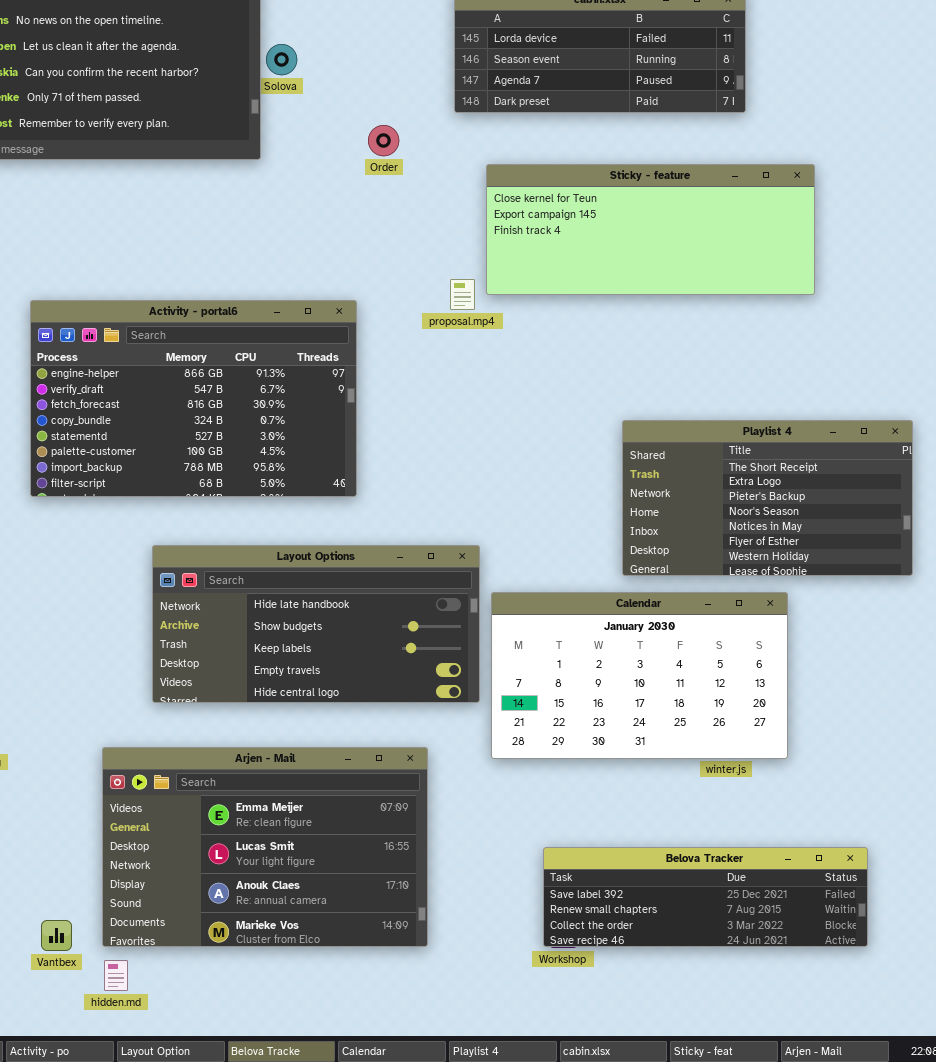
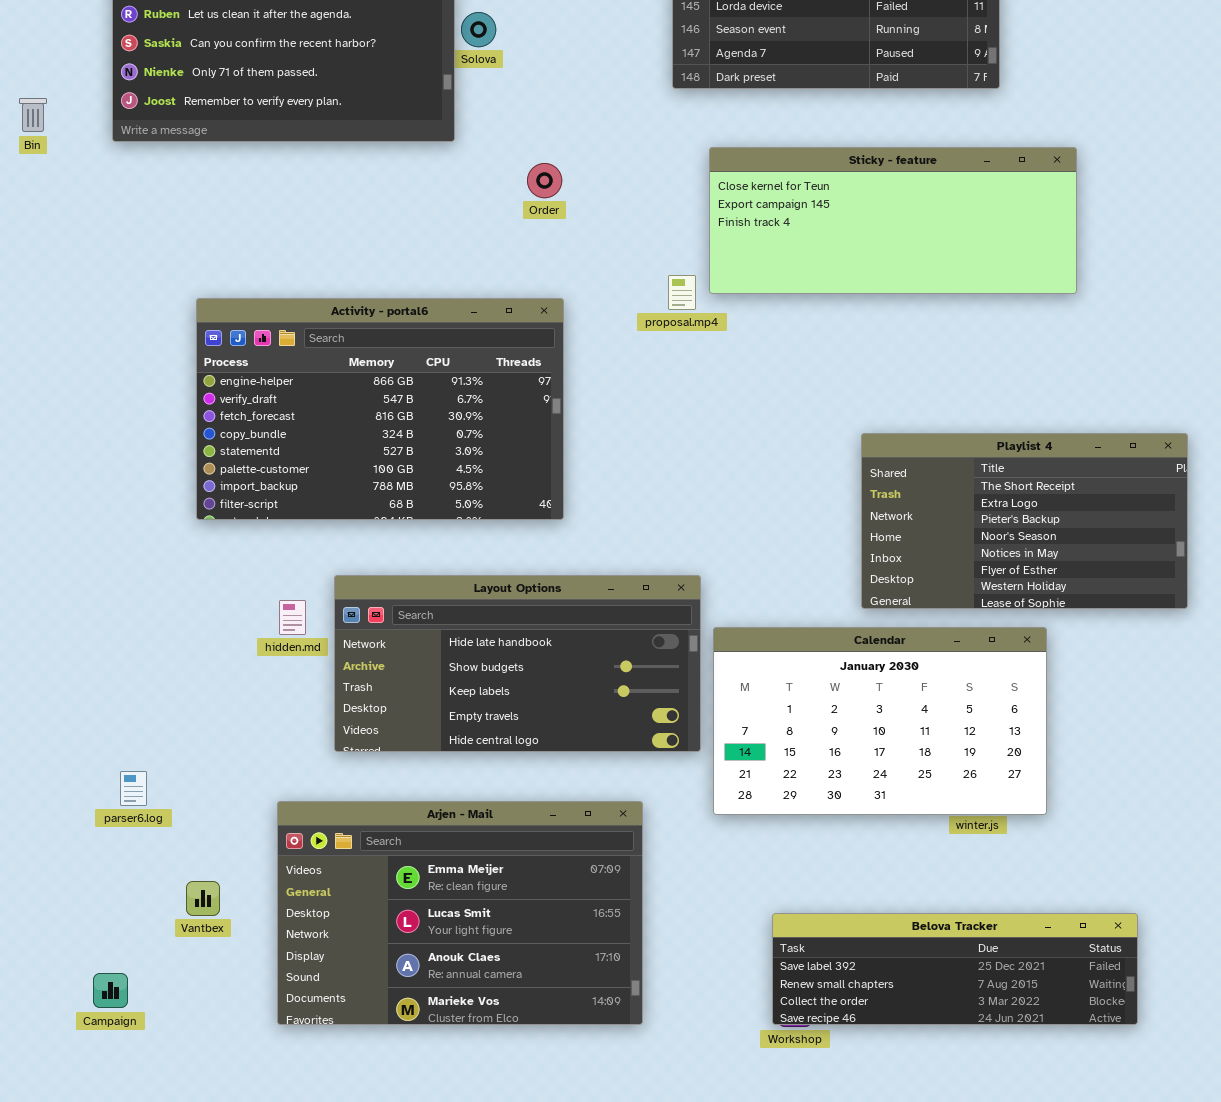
Order: [368,125,399,156] -> [527,163,562,198], moved
Vantbex: [41,920,72,951] -> [186,881,220,916], moved
hidden.md: [104,960,128,991] -> [279,600,306,635], moved

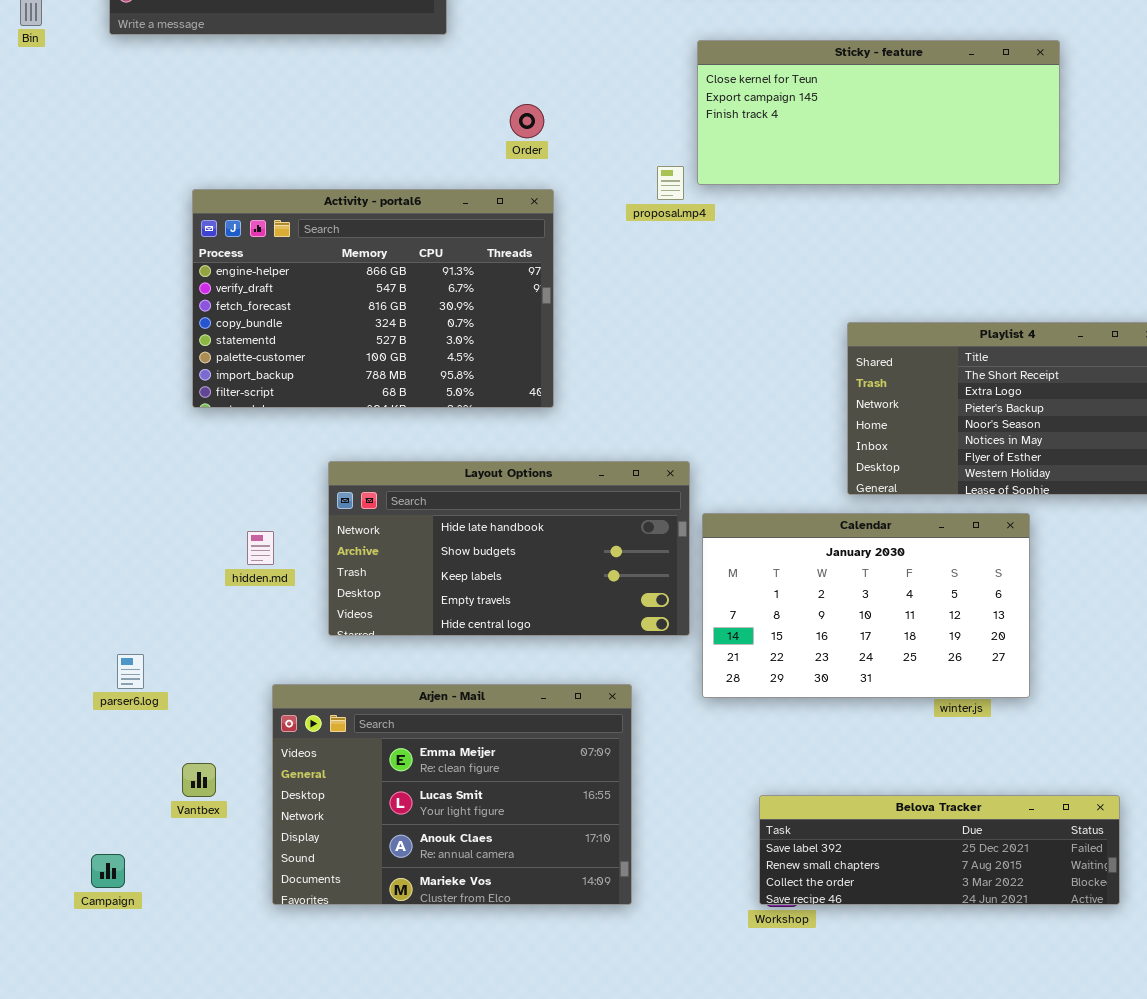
Order: [527,163,562,198] -> [510,104,544,138], moved
hidden.md: [279,600,306,635] -> [247,531,274,565], moved

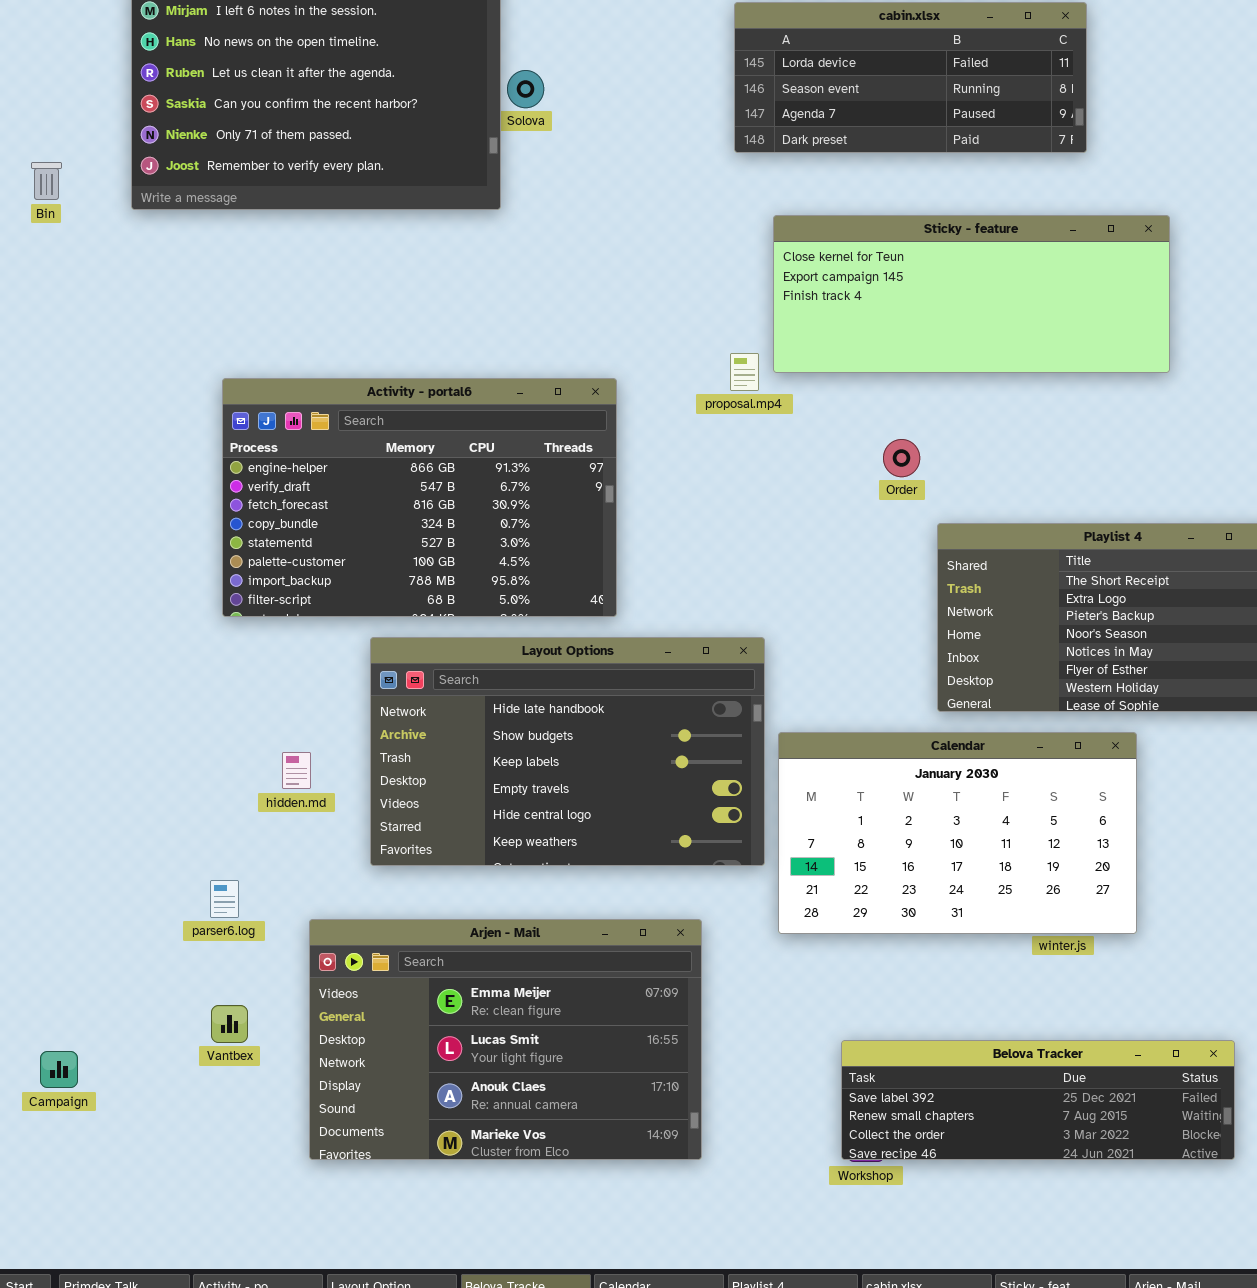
Order: [510,104,544,138] -> [883,439,920,477], moved
Layout Options: [328,461,690,636] -> [370,637,765,866], resized
parser6.log: [117,654,144,689] -> [210,880,239,918], moved
Campaign: [91,854,125,888] -> [40,1051,78,1088], moved

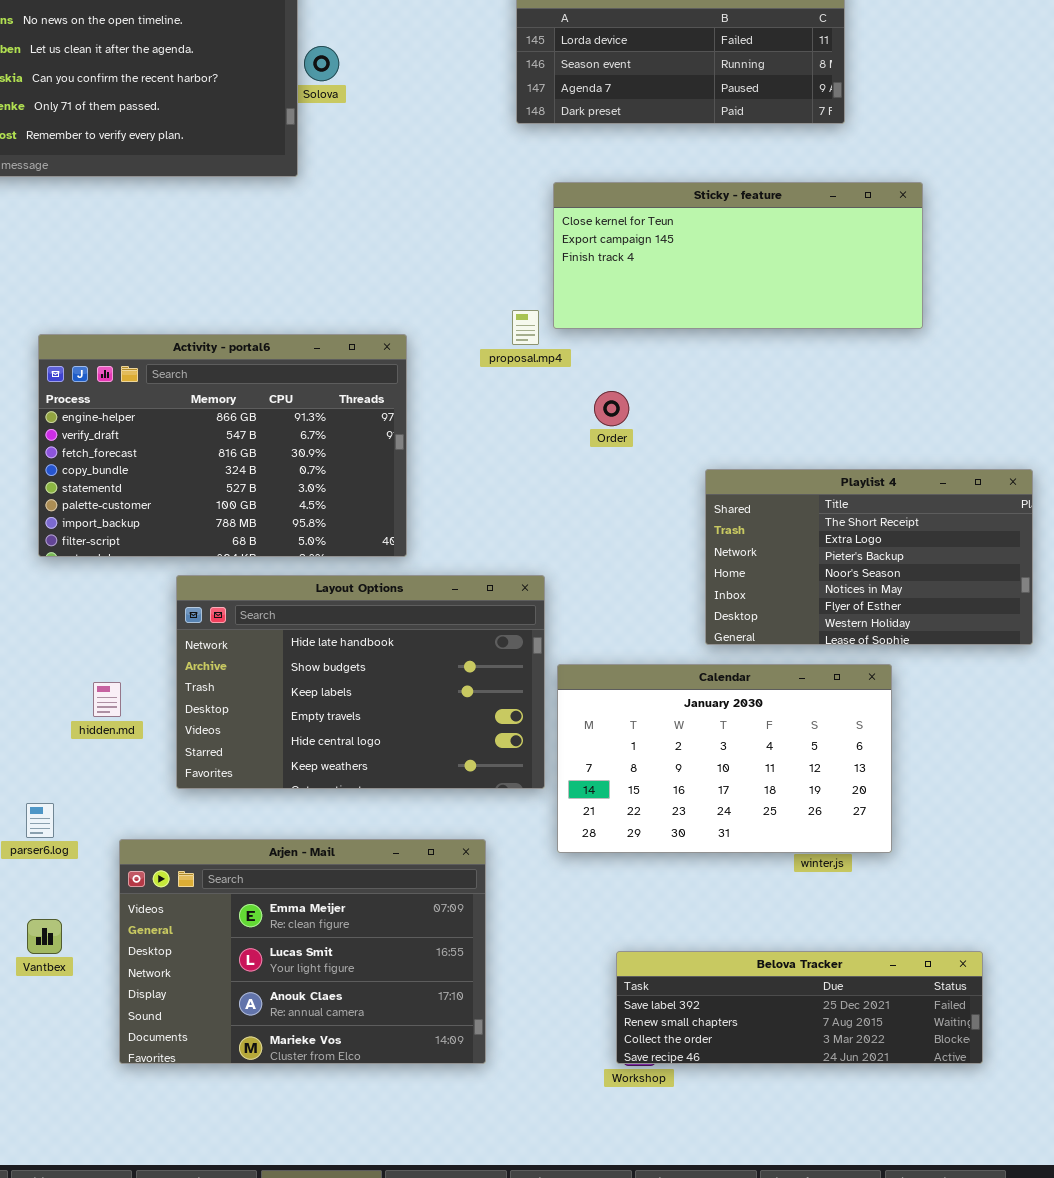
Order: [883,439,920,477] -> [594,391,629,426], moved

